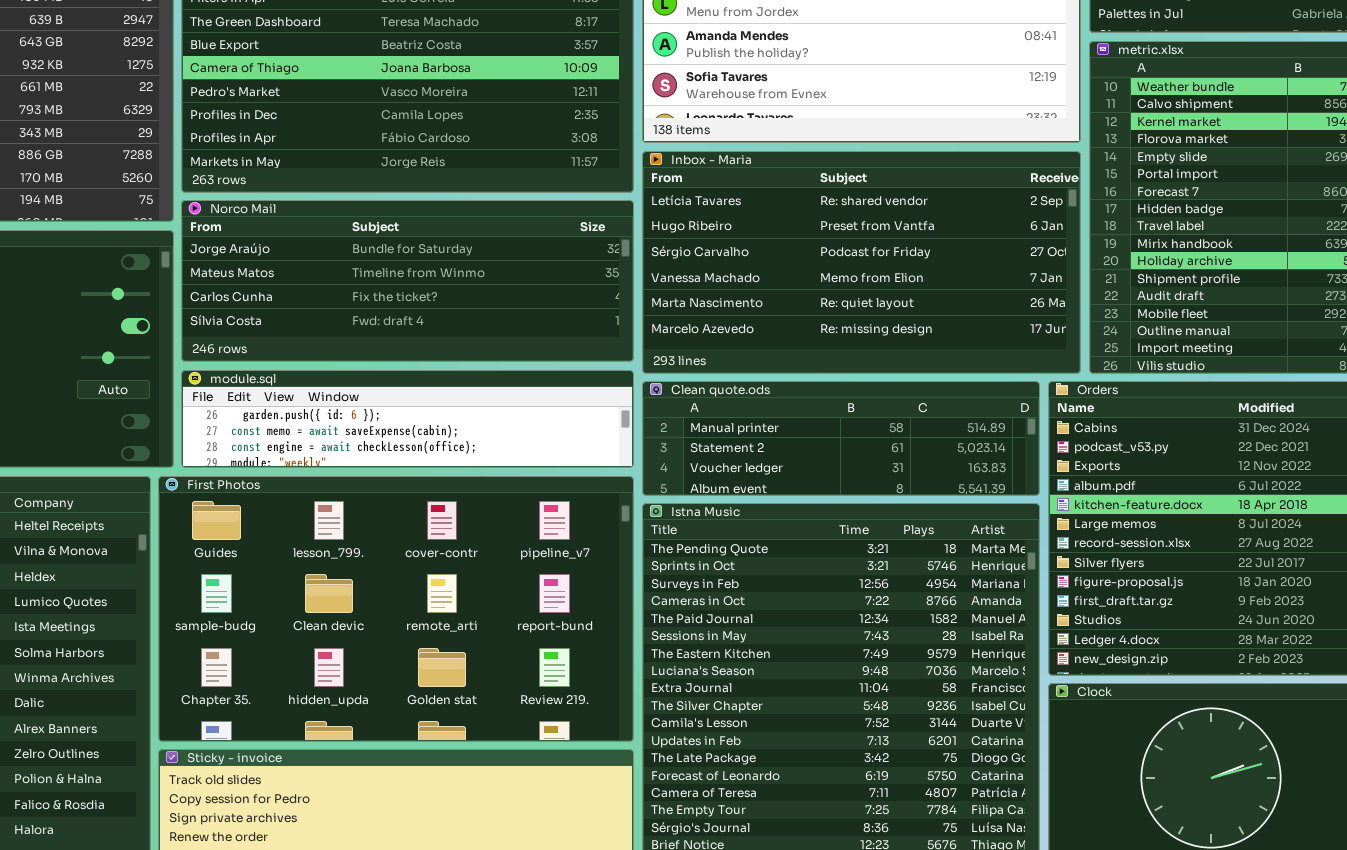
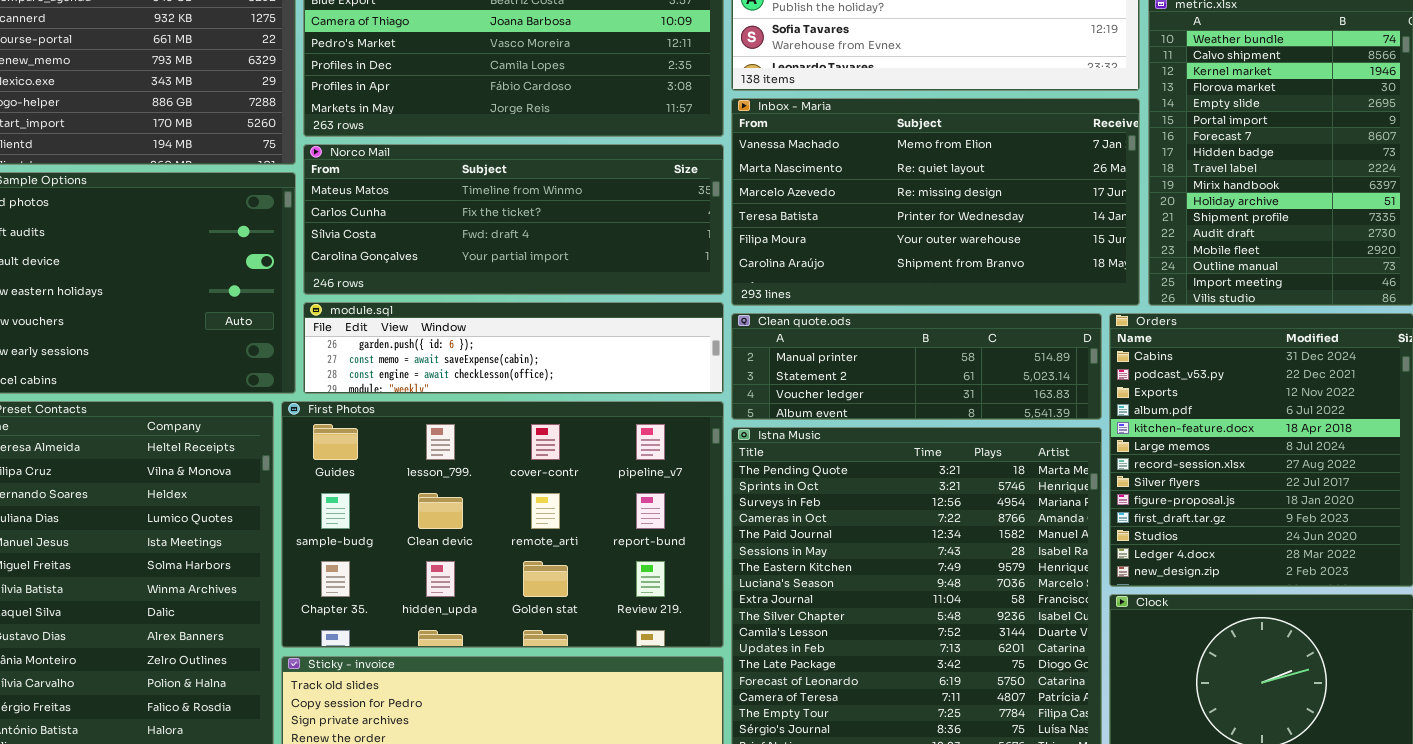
Inbox - Maria: [642,151,1081,374] -> [731,98,1140,306], scrolled down 3 rows
Norco Mail: [181,200,634,362] -> [303,144,724,295], scrolled down 1 row

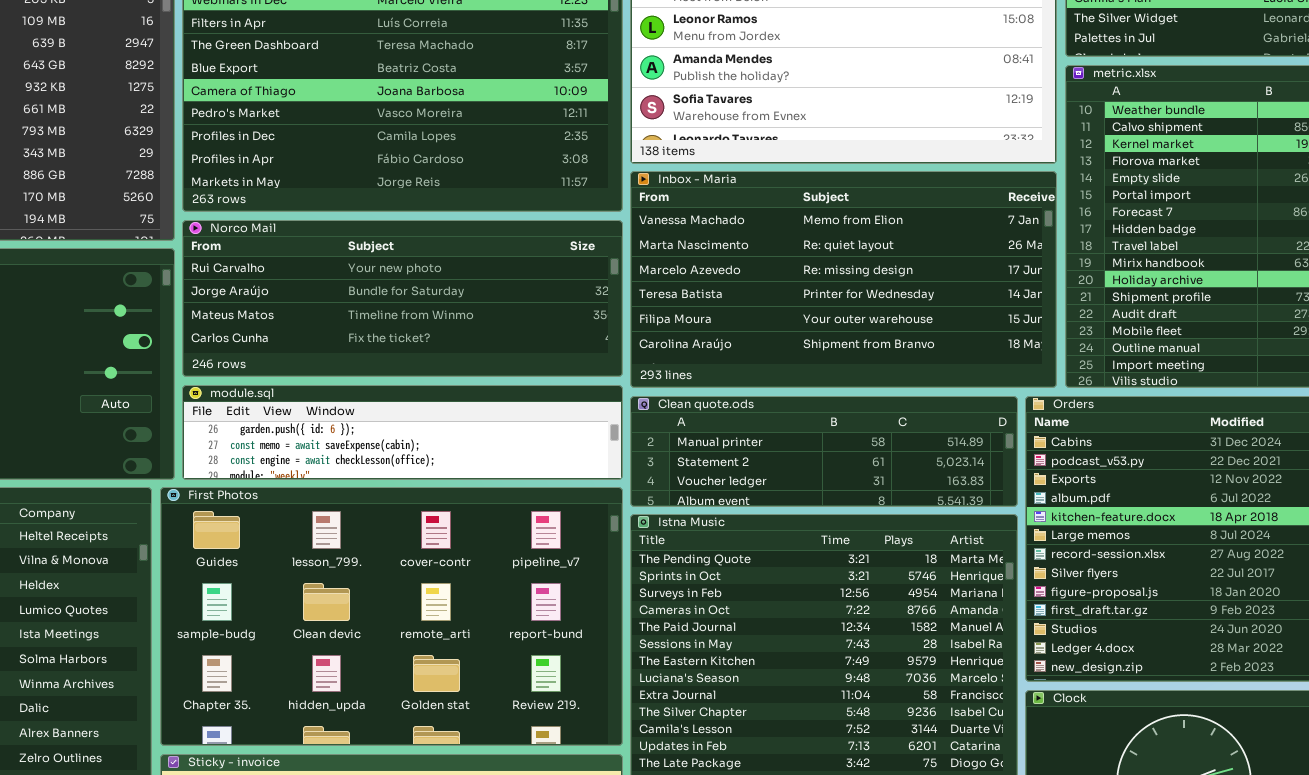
Norco Mail: [303,144,724,295] -> [182,220,623,377], scrolled up 2 rows

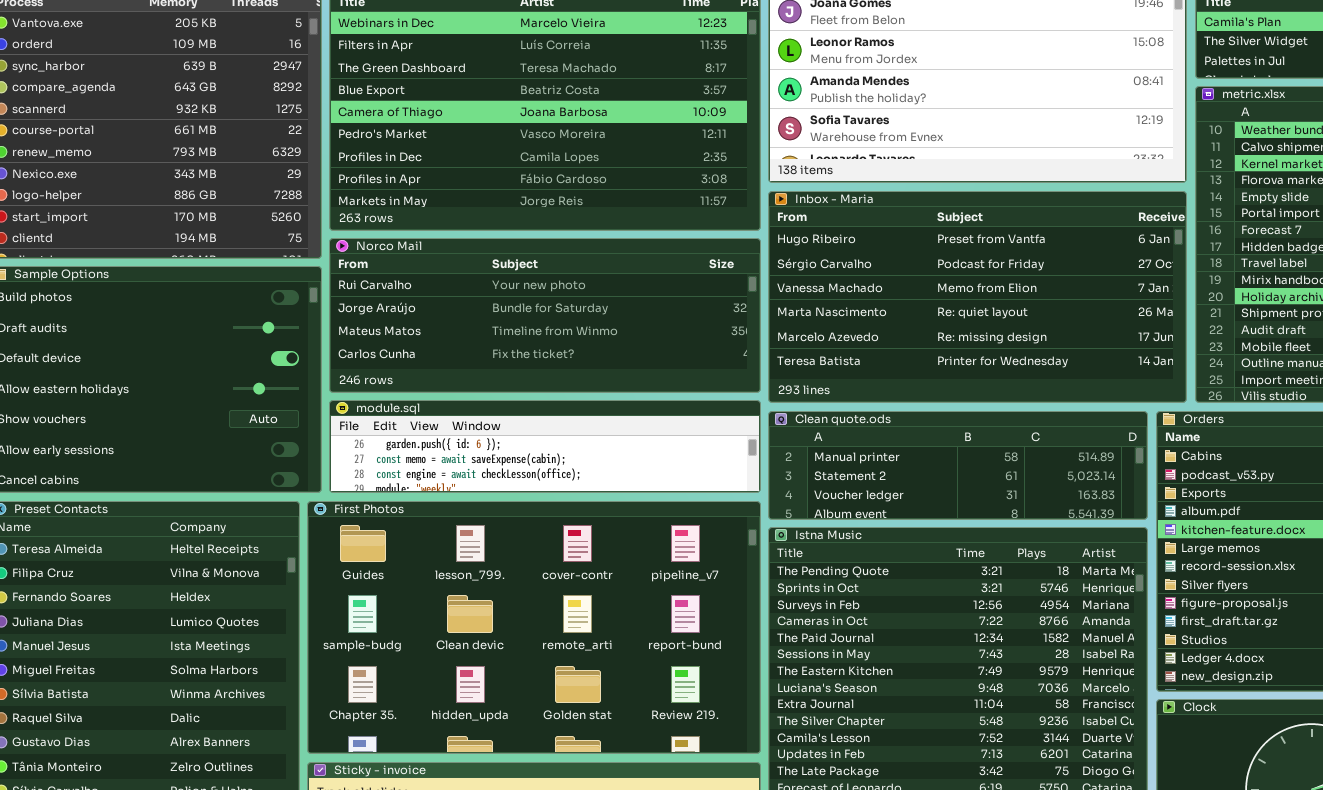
Inbox - Maria: [630,171,1057,388] -> [768,191,1187,403], scrolled up 2 rows

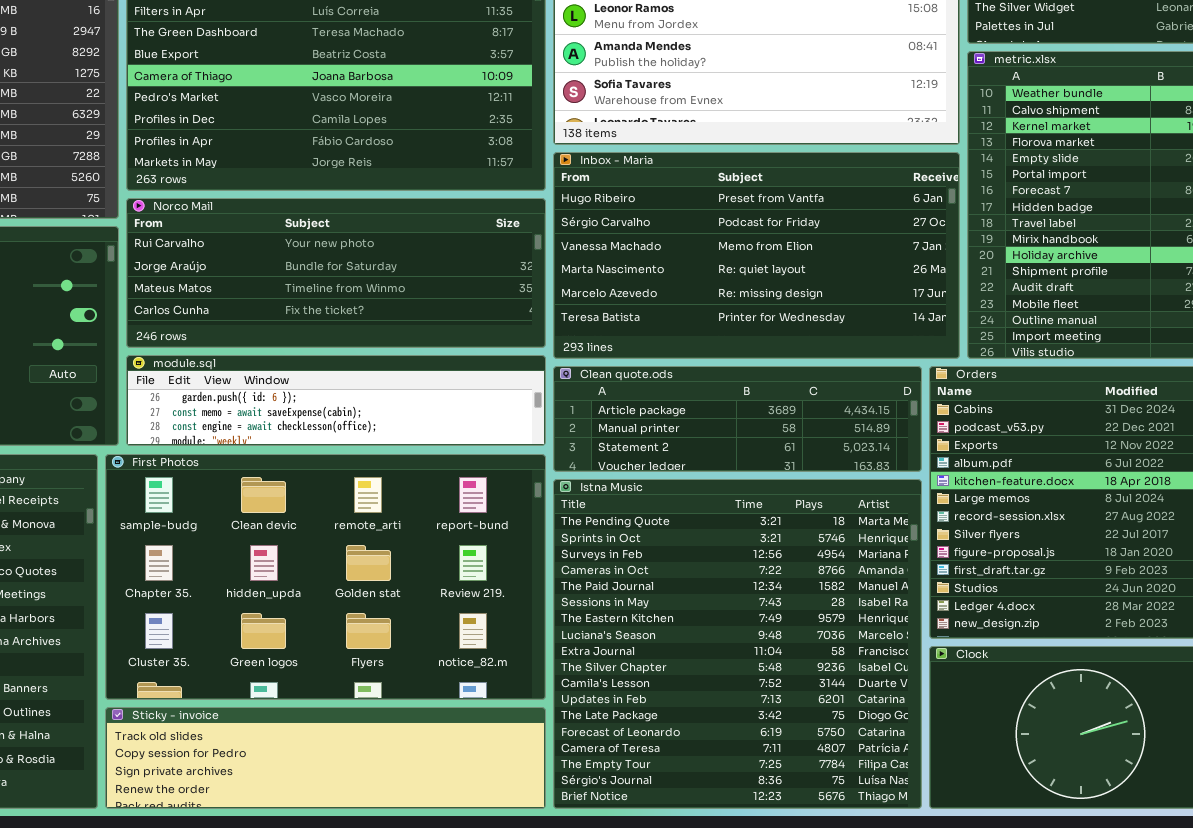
Clean quote.ods: [768,411,1148,520] -> [553,366,922,472], scrolled up 1 row
First Photos: [307,501,761,754] -> [105,454,546,700], scrolled down 1 row

